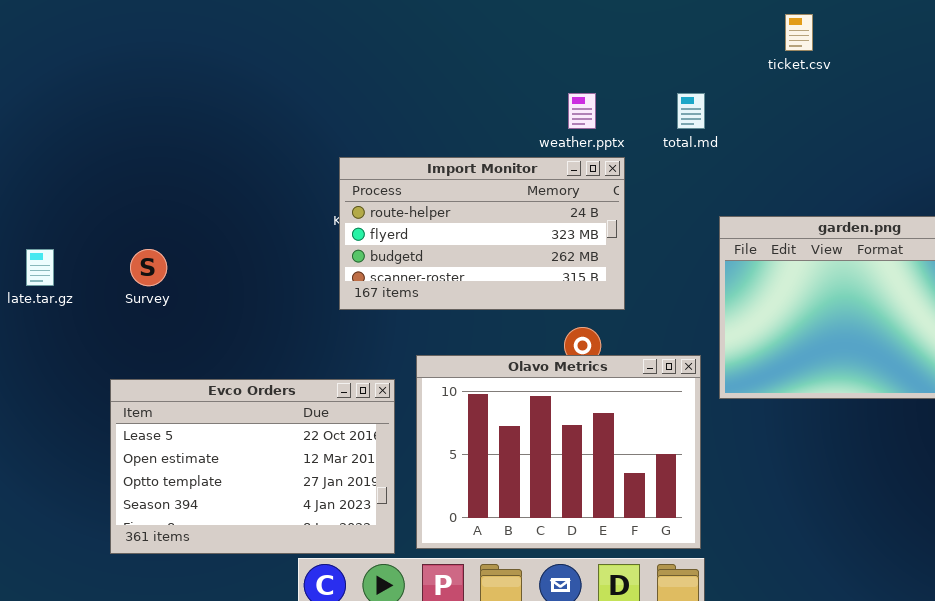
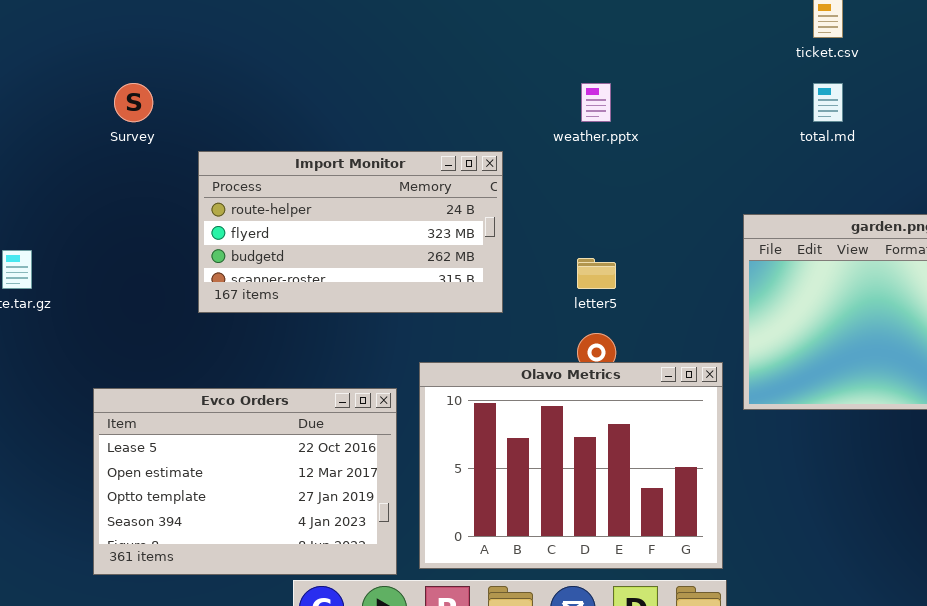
total.md: [677,93,705,129] -> [813,83,843,122], moved
Import Monitor: [339,157,625,310] -> [198,151,503,313], moved
Survey: [130,249,167,286] -> [114,83,153,122], moved

